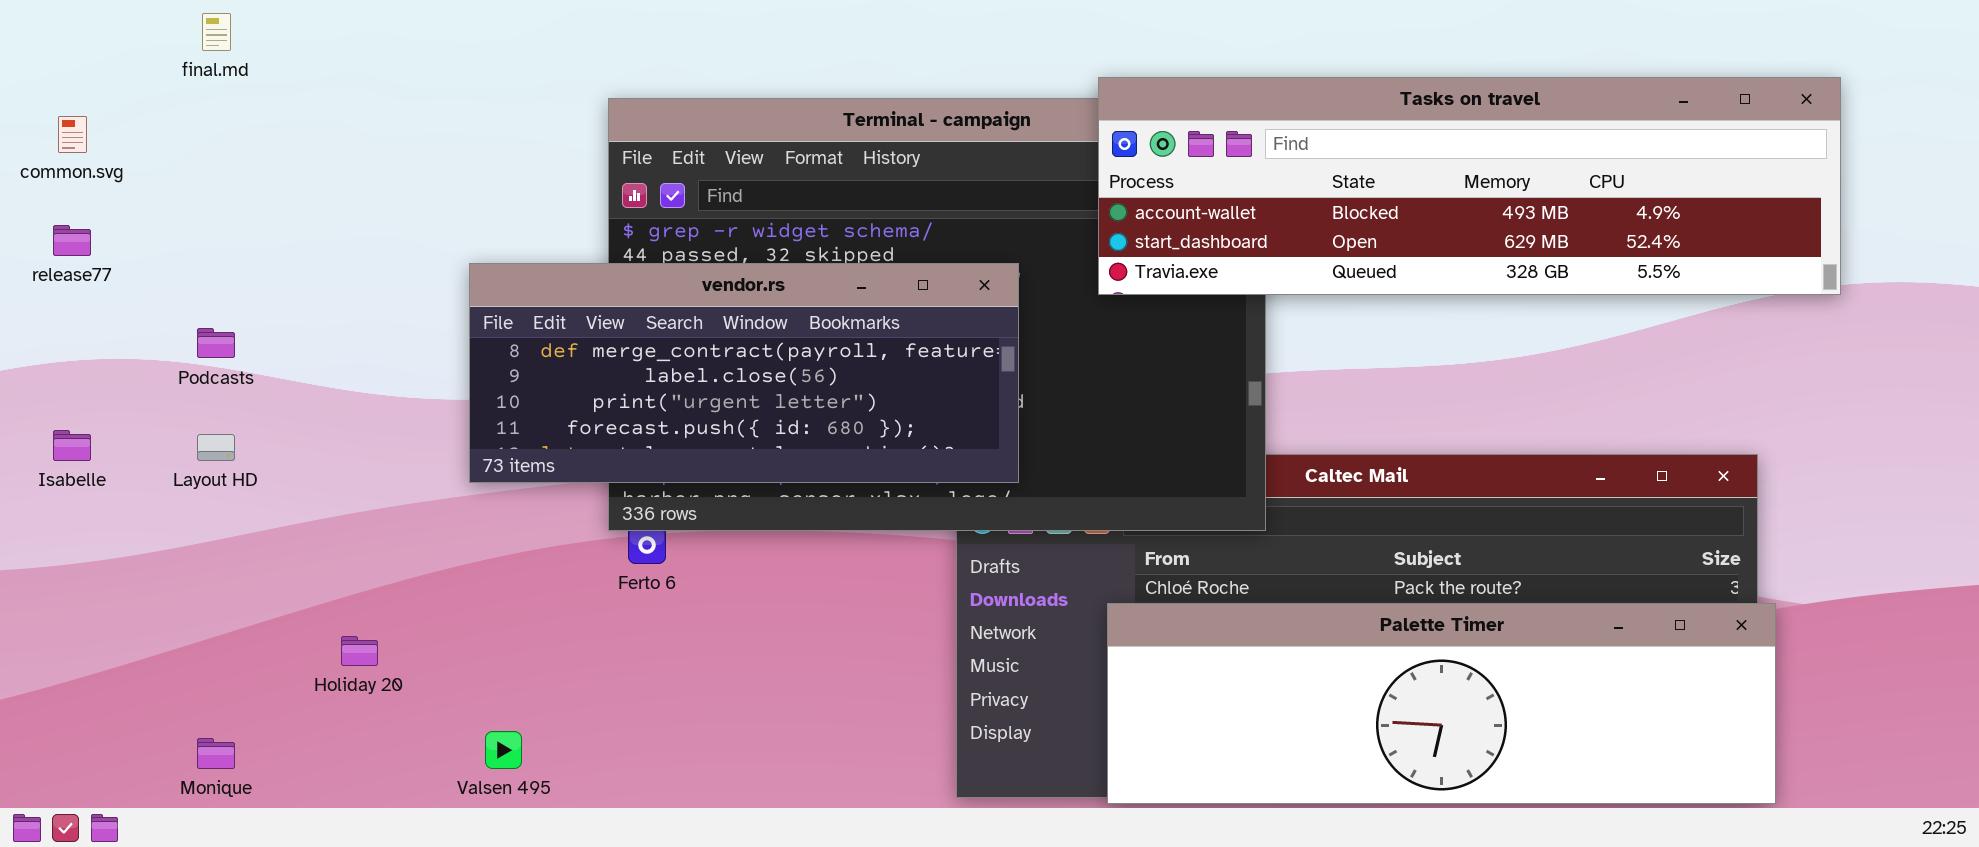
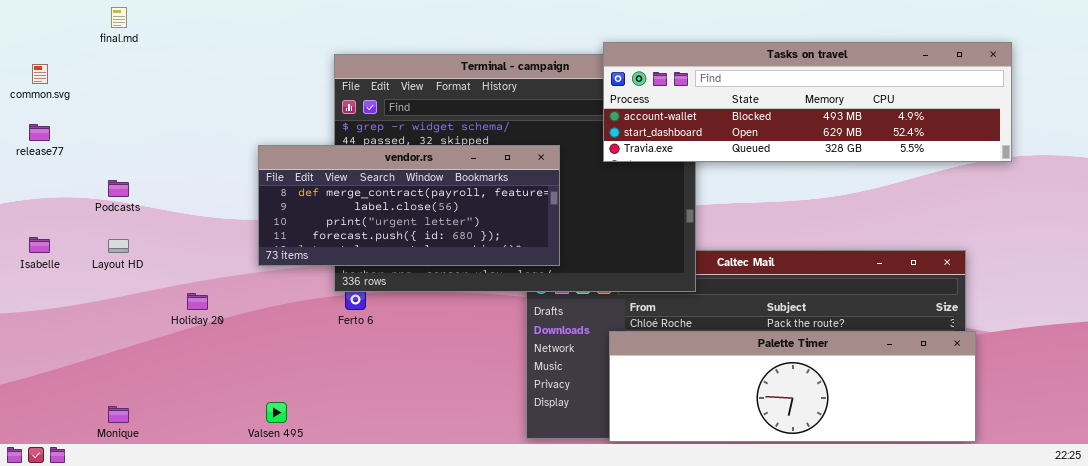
Holiday 20: [341,636,378,666] -> [187,293,208,310], moved

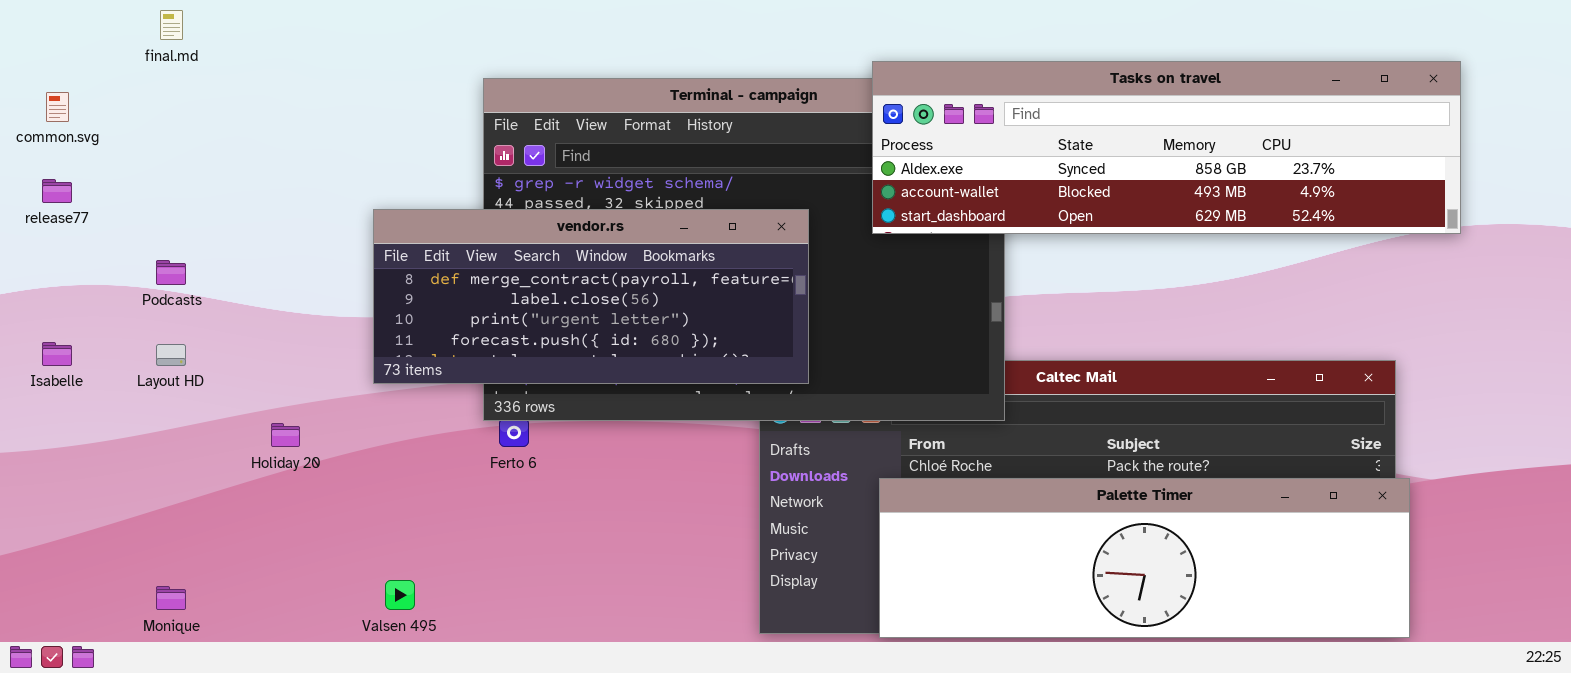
Tasks on travel: [603,42,1012,162] -> [872,61,1461,234], scrolled up 1 row

